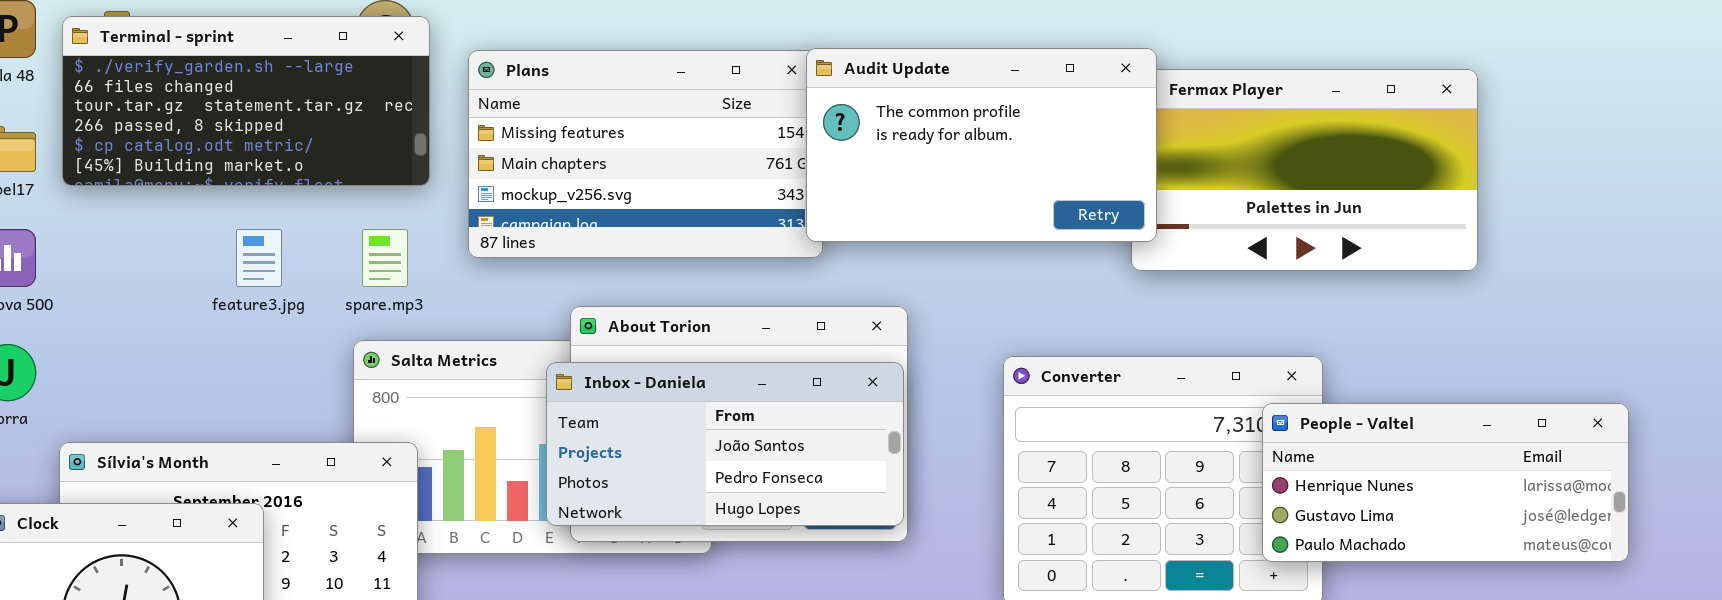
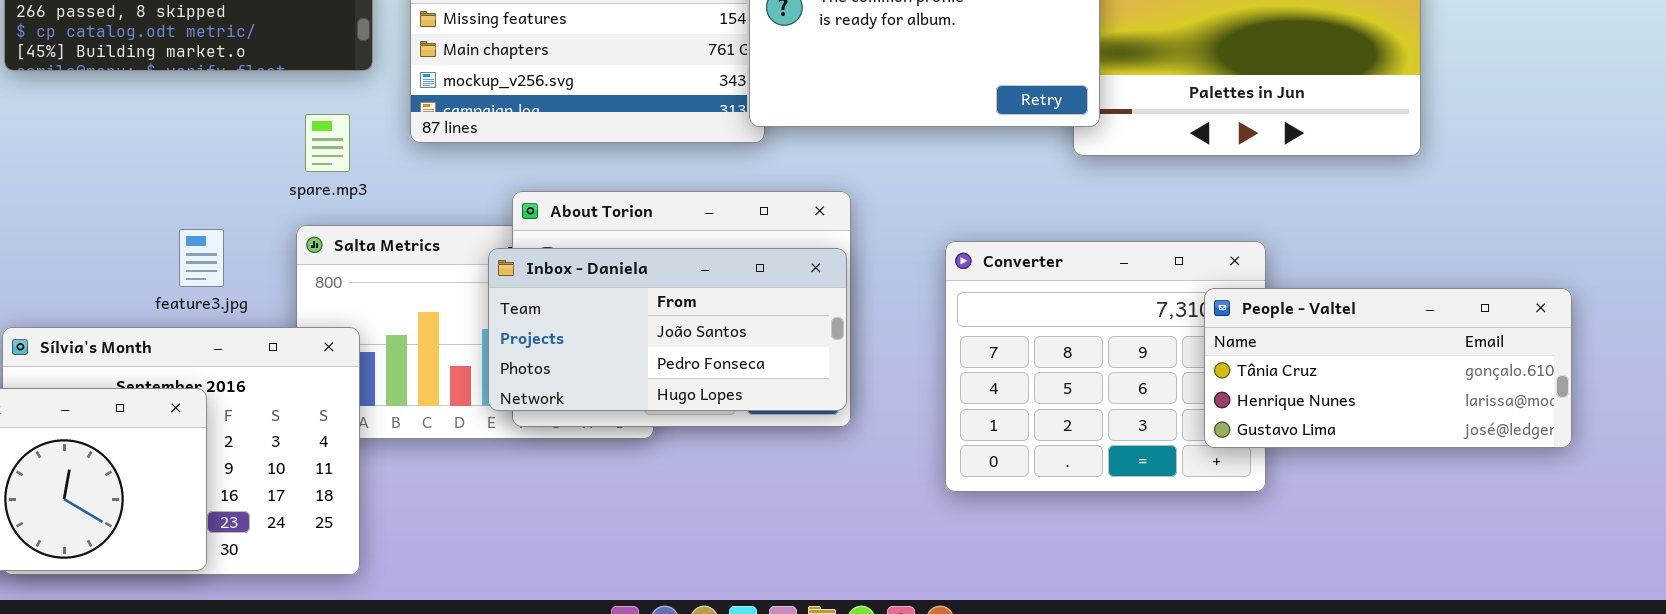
feature3.jpg: [236,229,282,287] -> [179,229,224,287], moved
People - Valtel: [1262,403,1629,562] -> [1204,288,1572,448], scrolled up 1 row

